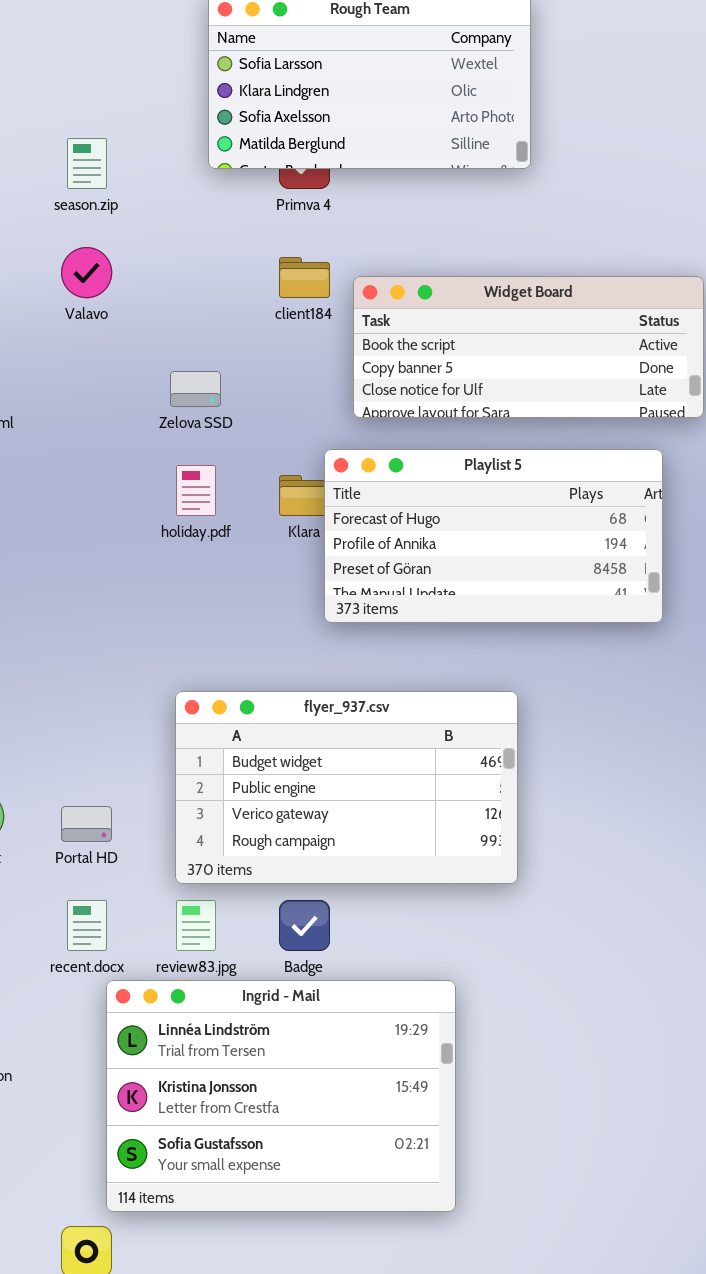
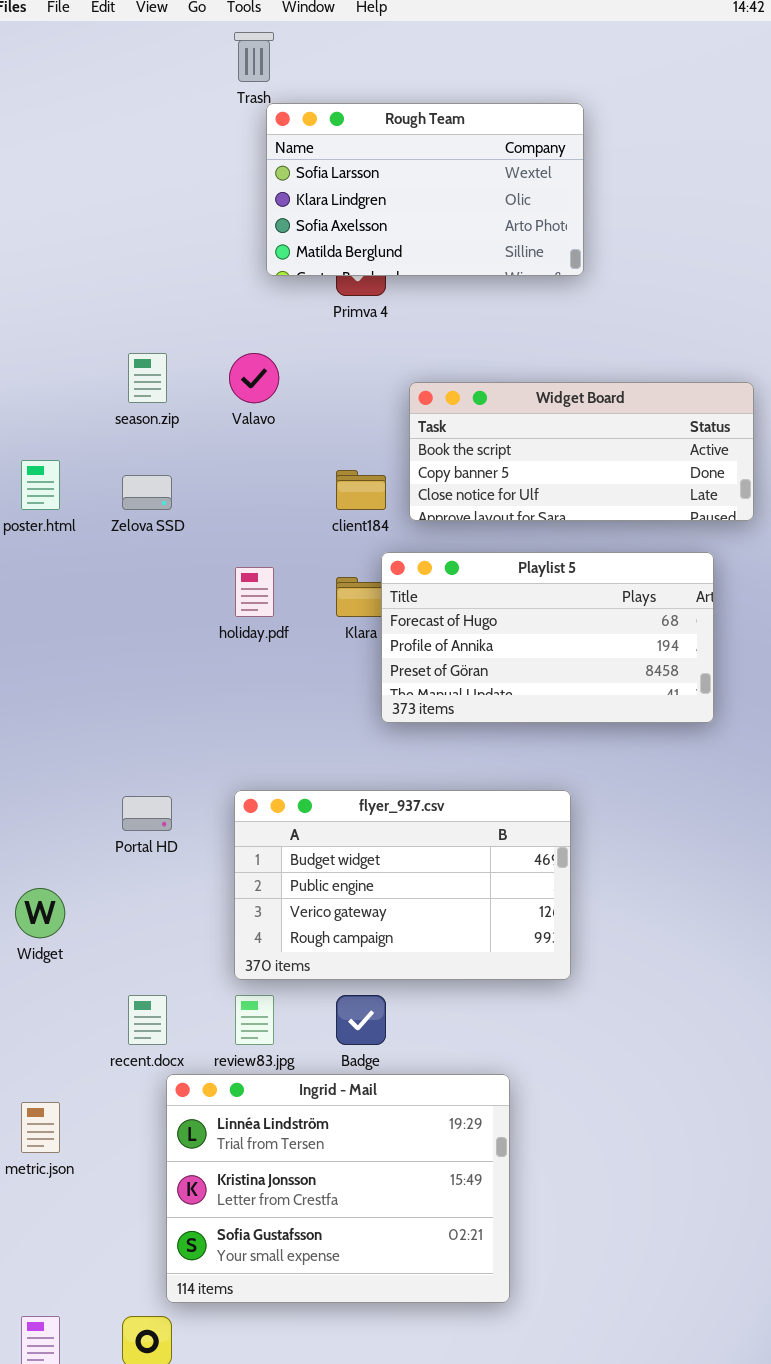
season.zip: [67,138,107,189] -> [128,353,167,403], moved
Valavo: [61,247,112,298] -> [229,353,279,403], moved
client184: [279,257,330,298] -> [336,470,386,510], moved
Zelova SSD: [170,371,221,407] -> [122,475,172,510], moved
Portal HD: [61,806,112,842] -> [122,796,172,831], moved

